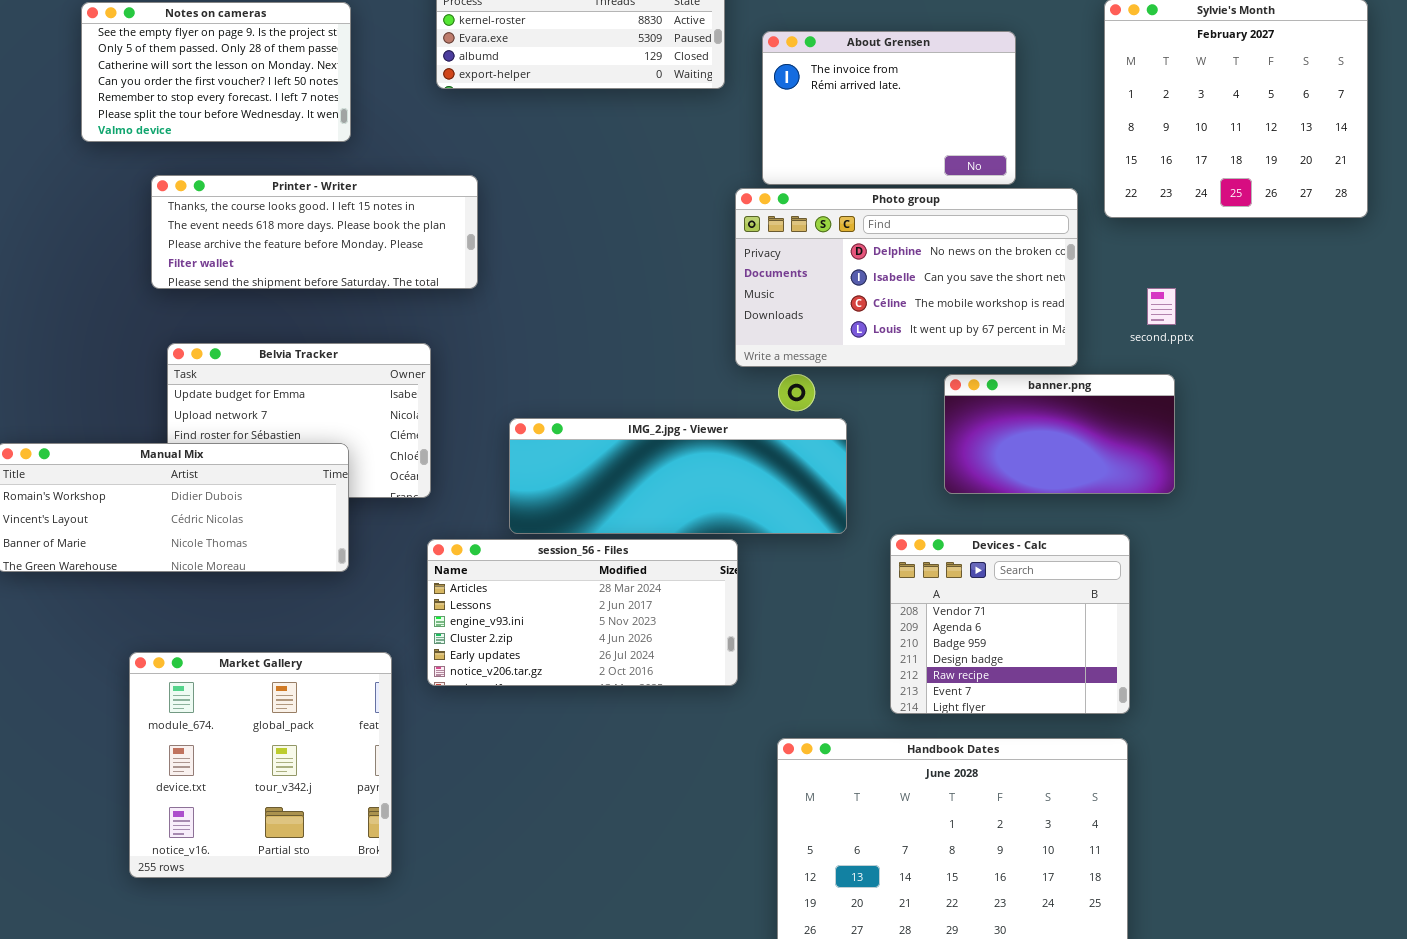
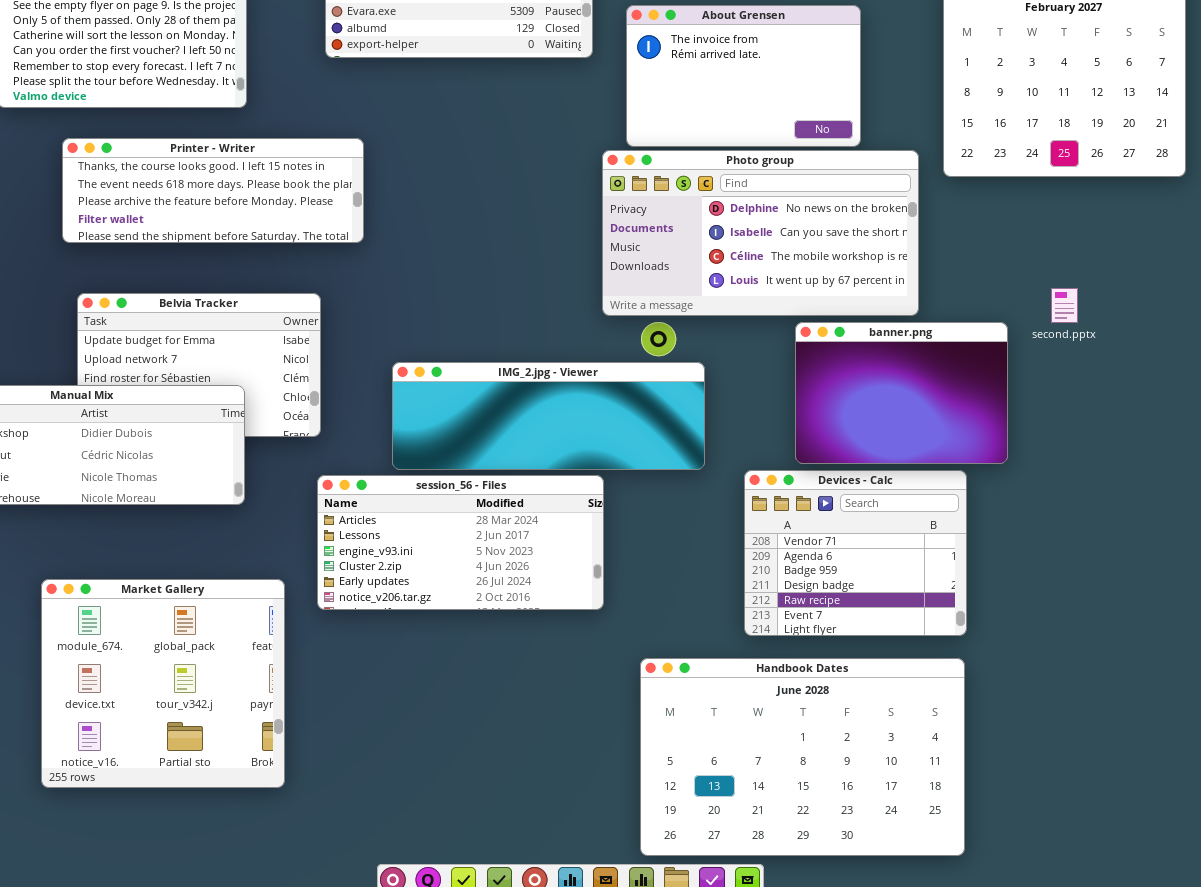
second.pptx: [1147,288,1176,325] -> [1051,288,1078,323], moved
banner.png: [944,374,1175,494] -> [795,322,1008,464], resized

